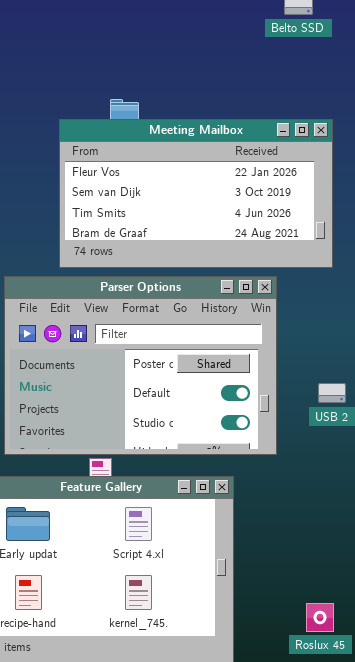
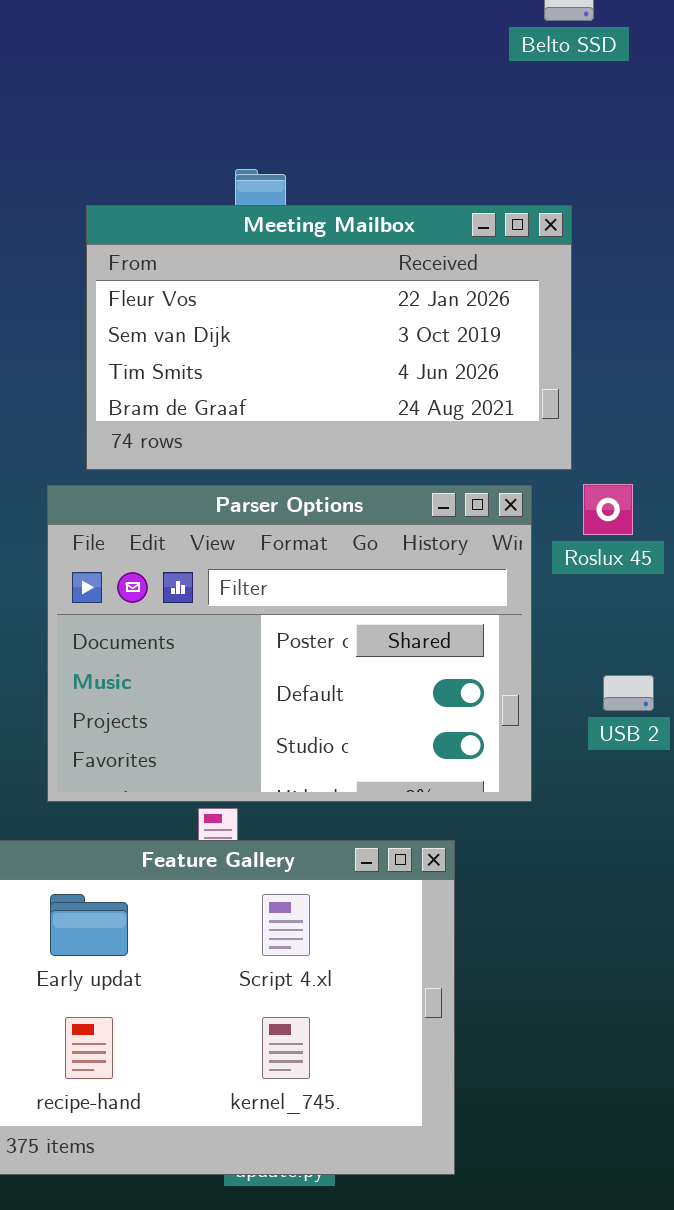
Meeting Mailbox: [59,119,333,268] -> [86,205,572,470], moved
Roslux 45: [306,603,334,632] -> [583,484,633,535], moved

